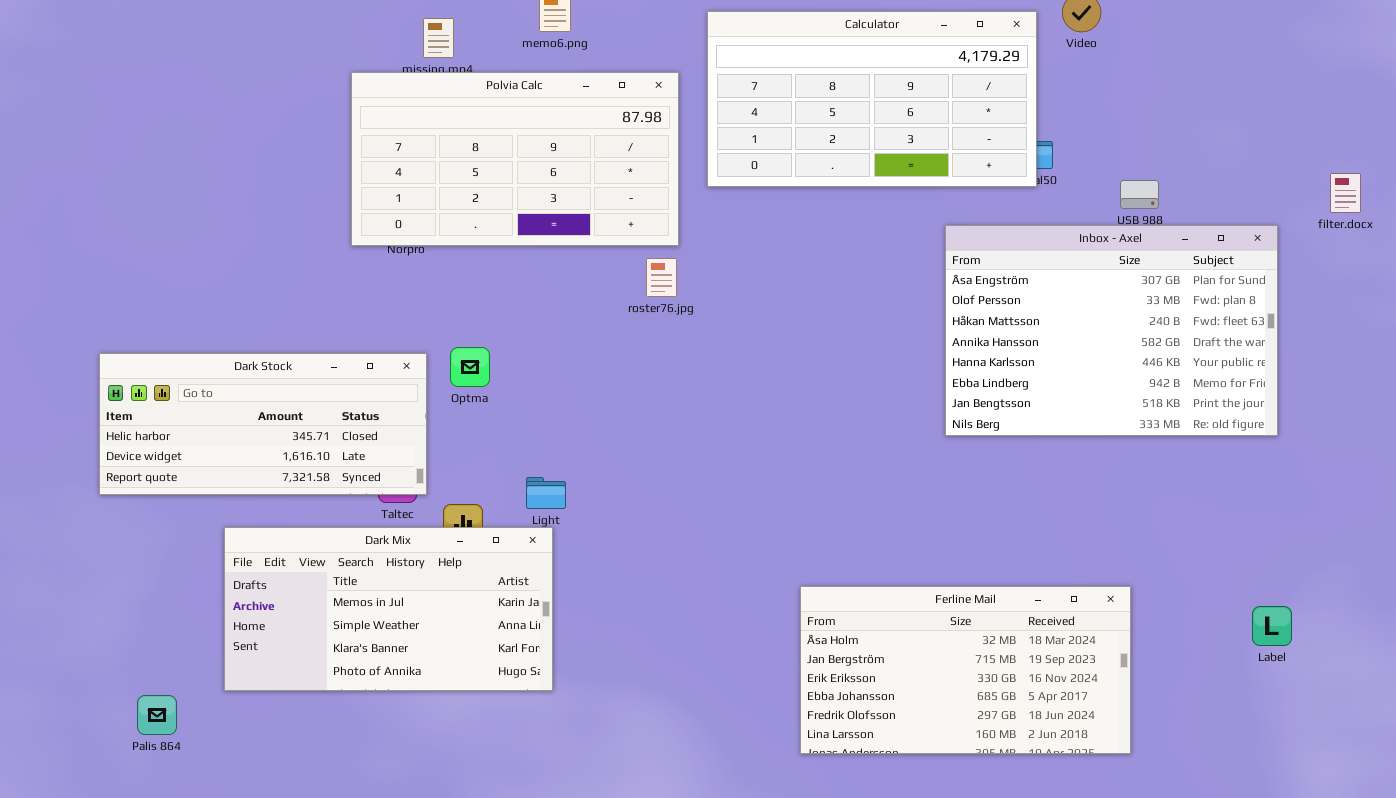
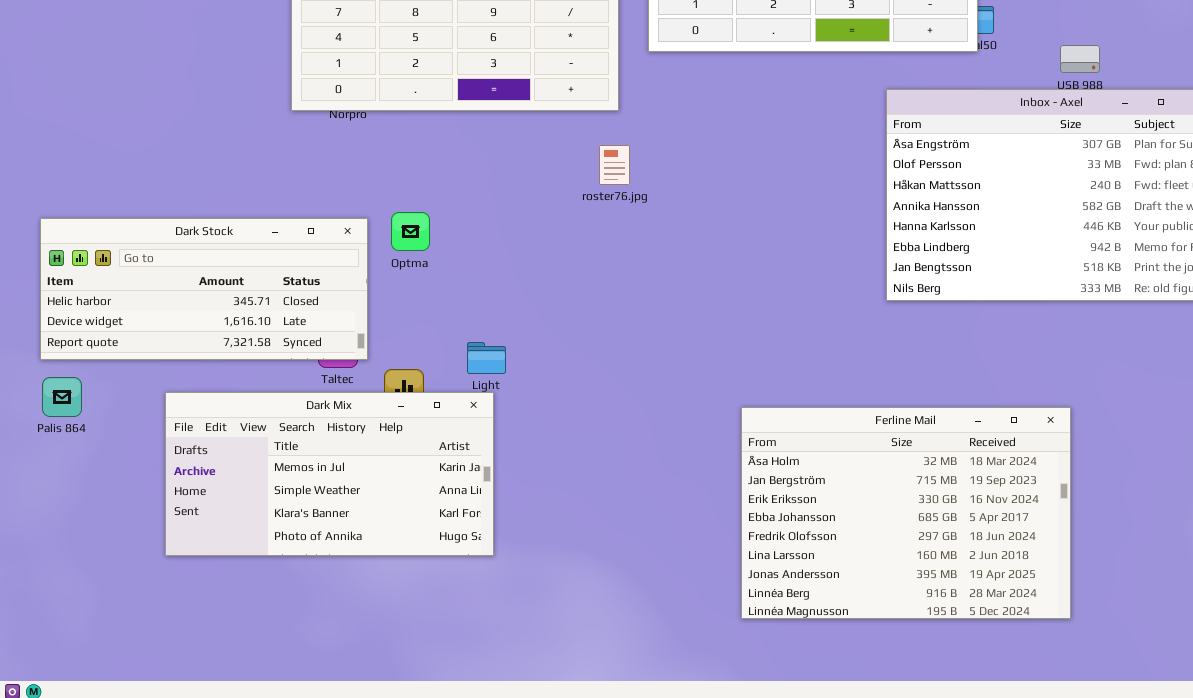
roster76.jpg: [646,258,677,297] -> [599,145,630,185], moved
Ferline Mail: [800,586,1131,754] -> [741,407,1071,619], resized
Palis 864: [137,695,177,735] -> [42,377,82,417], moved

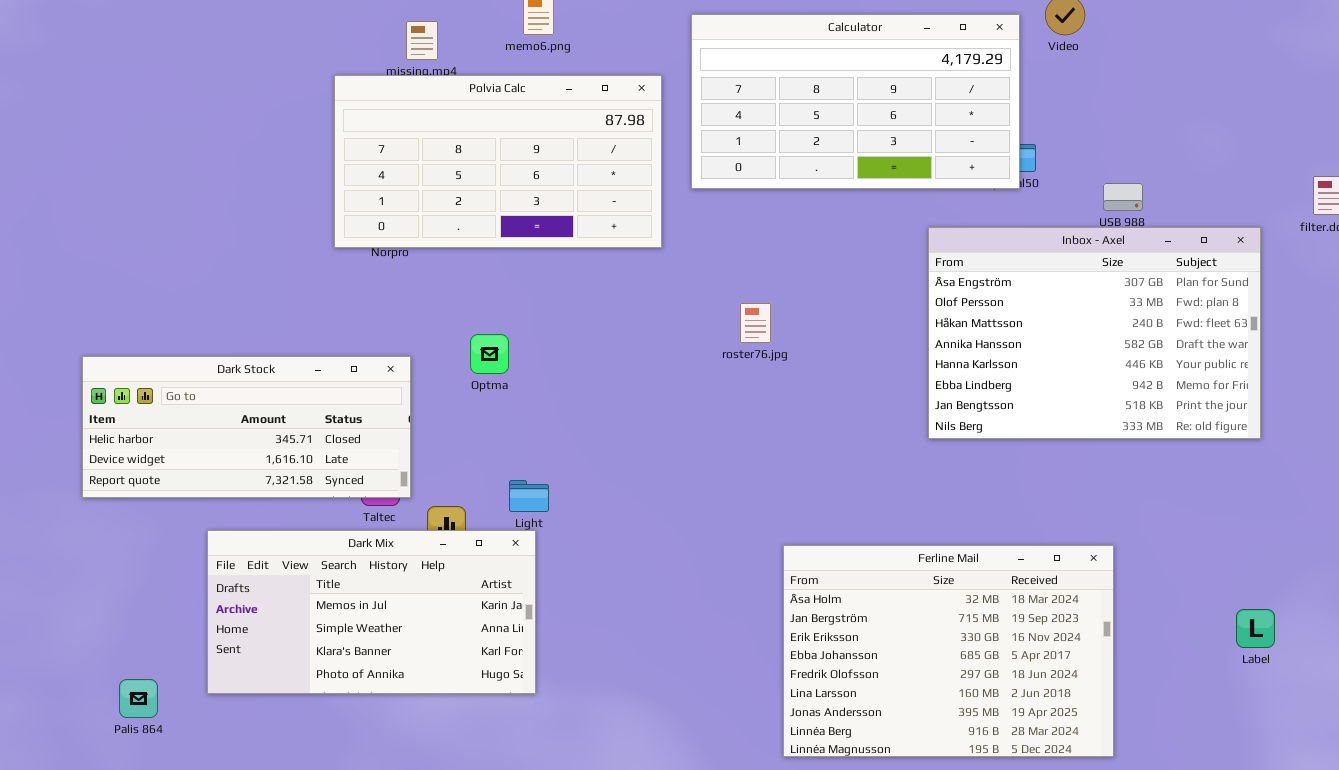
roster76.jpg: [599,145,630,185] -> [740,303,771,343], moved
Optma: [391,212,430,251] -> [470,334,509,374], moved
Palis 864: [42,377,82,417] -> [119,679,158,718], moved

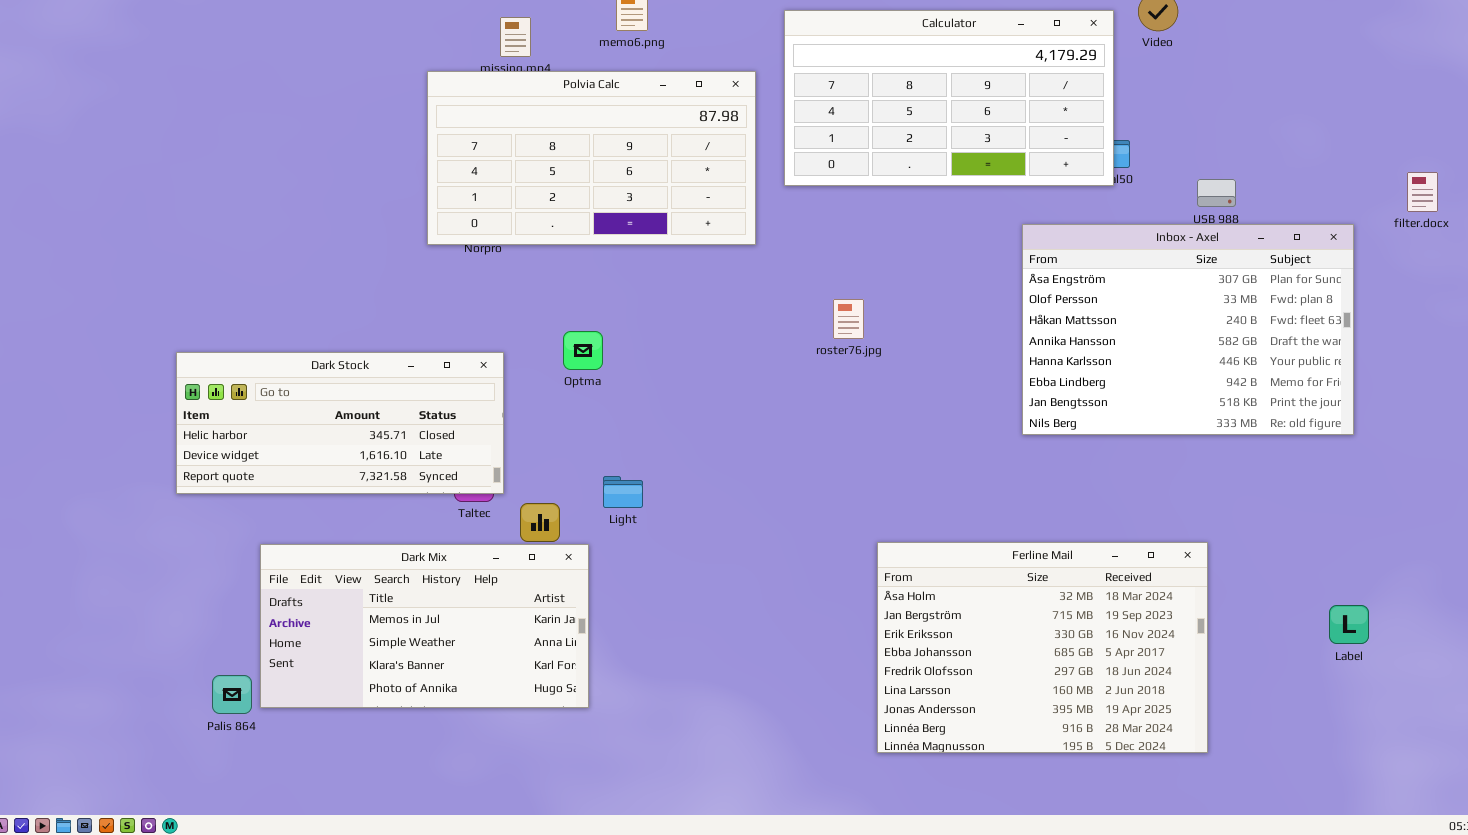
Dark Mix: [207,530,536,694] -> [260,544,589,708], moved

